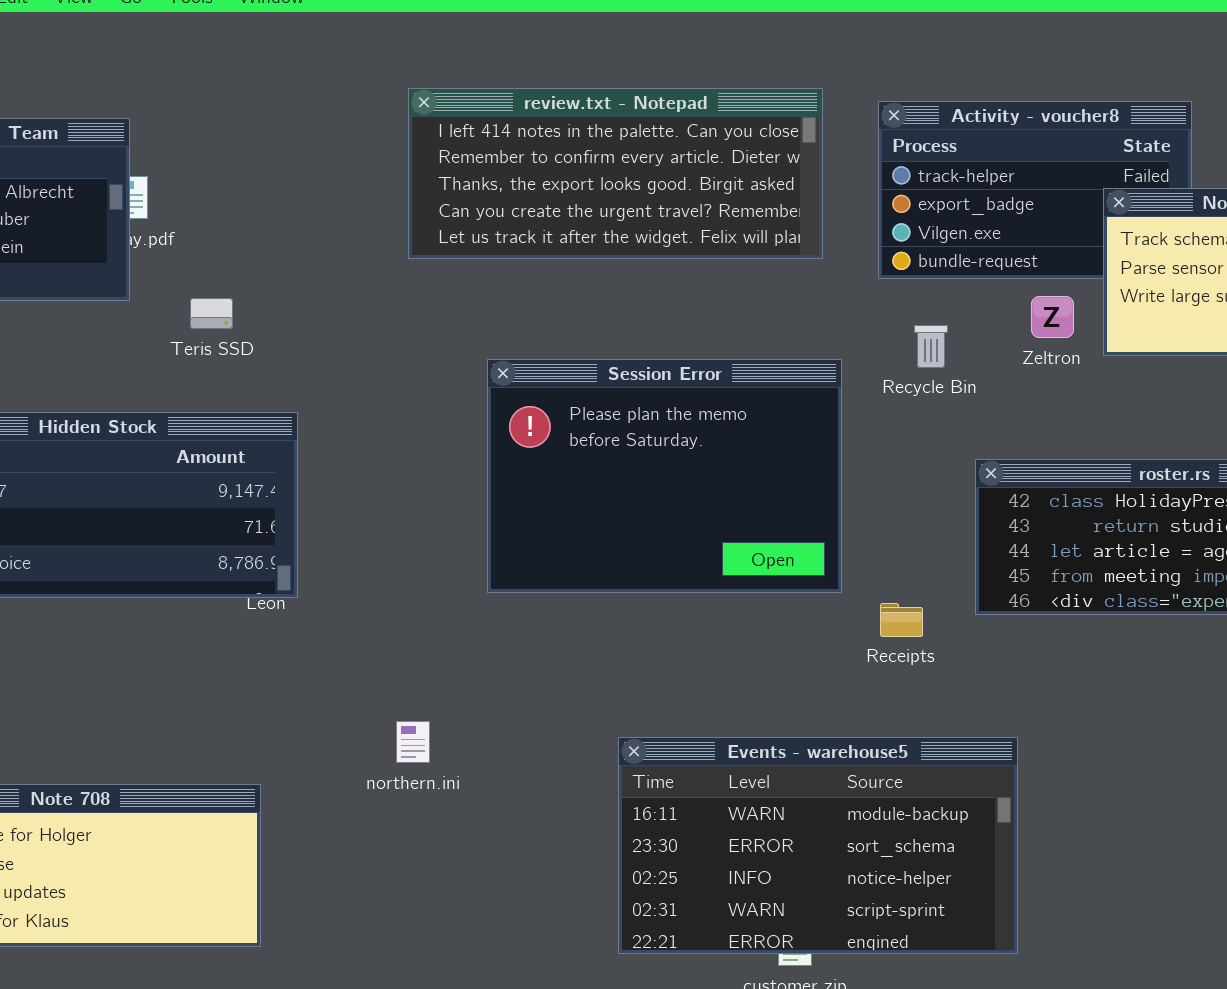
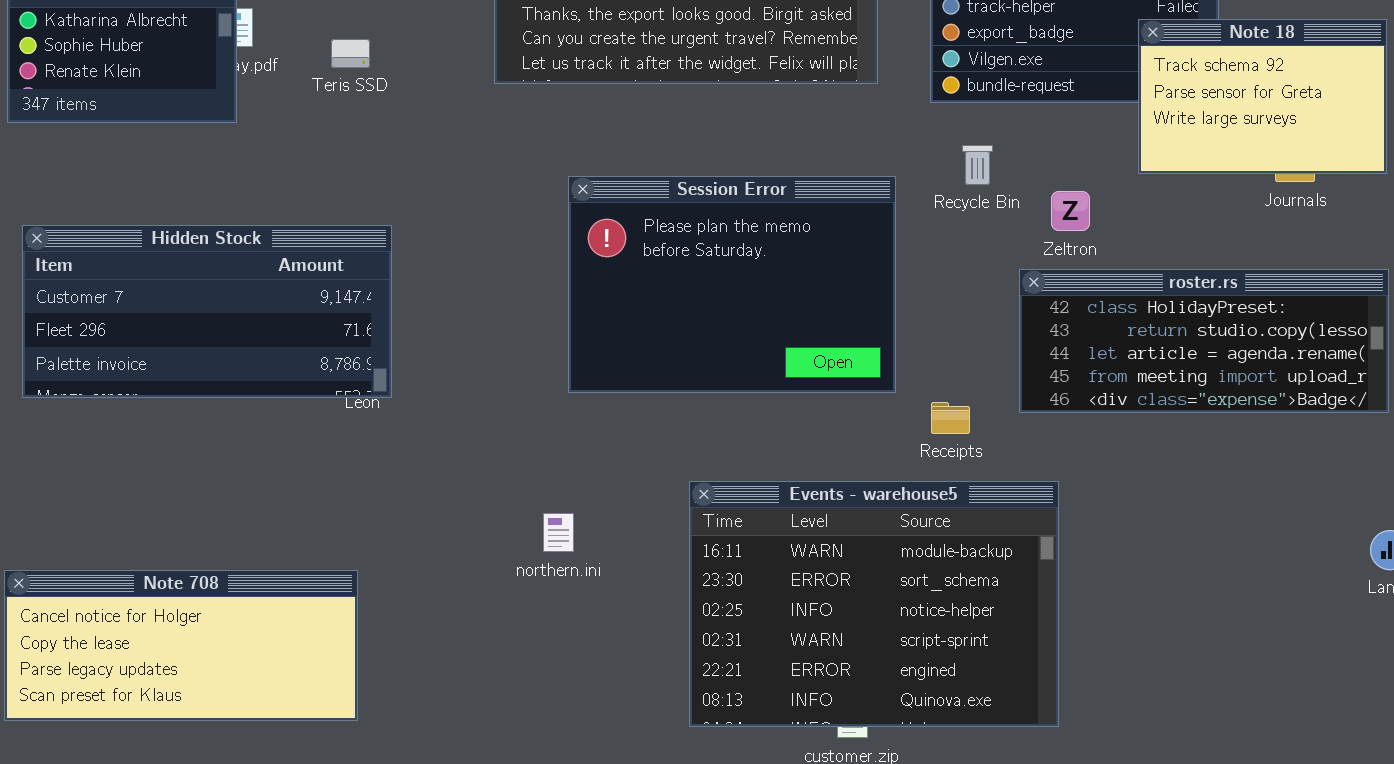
Zeltron: [1031,296,1074,338] -> [1051,191,1090,231], moved
Teris SSD: [190,298,233,329] -> [331,39,370,68], moved
northern.ini: [396,721,430,763] -> [543,513,574,552], moved
Events - warehouse5: [618,737,1018,954] -> [689,481,1059,727], resized

